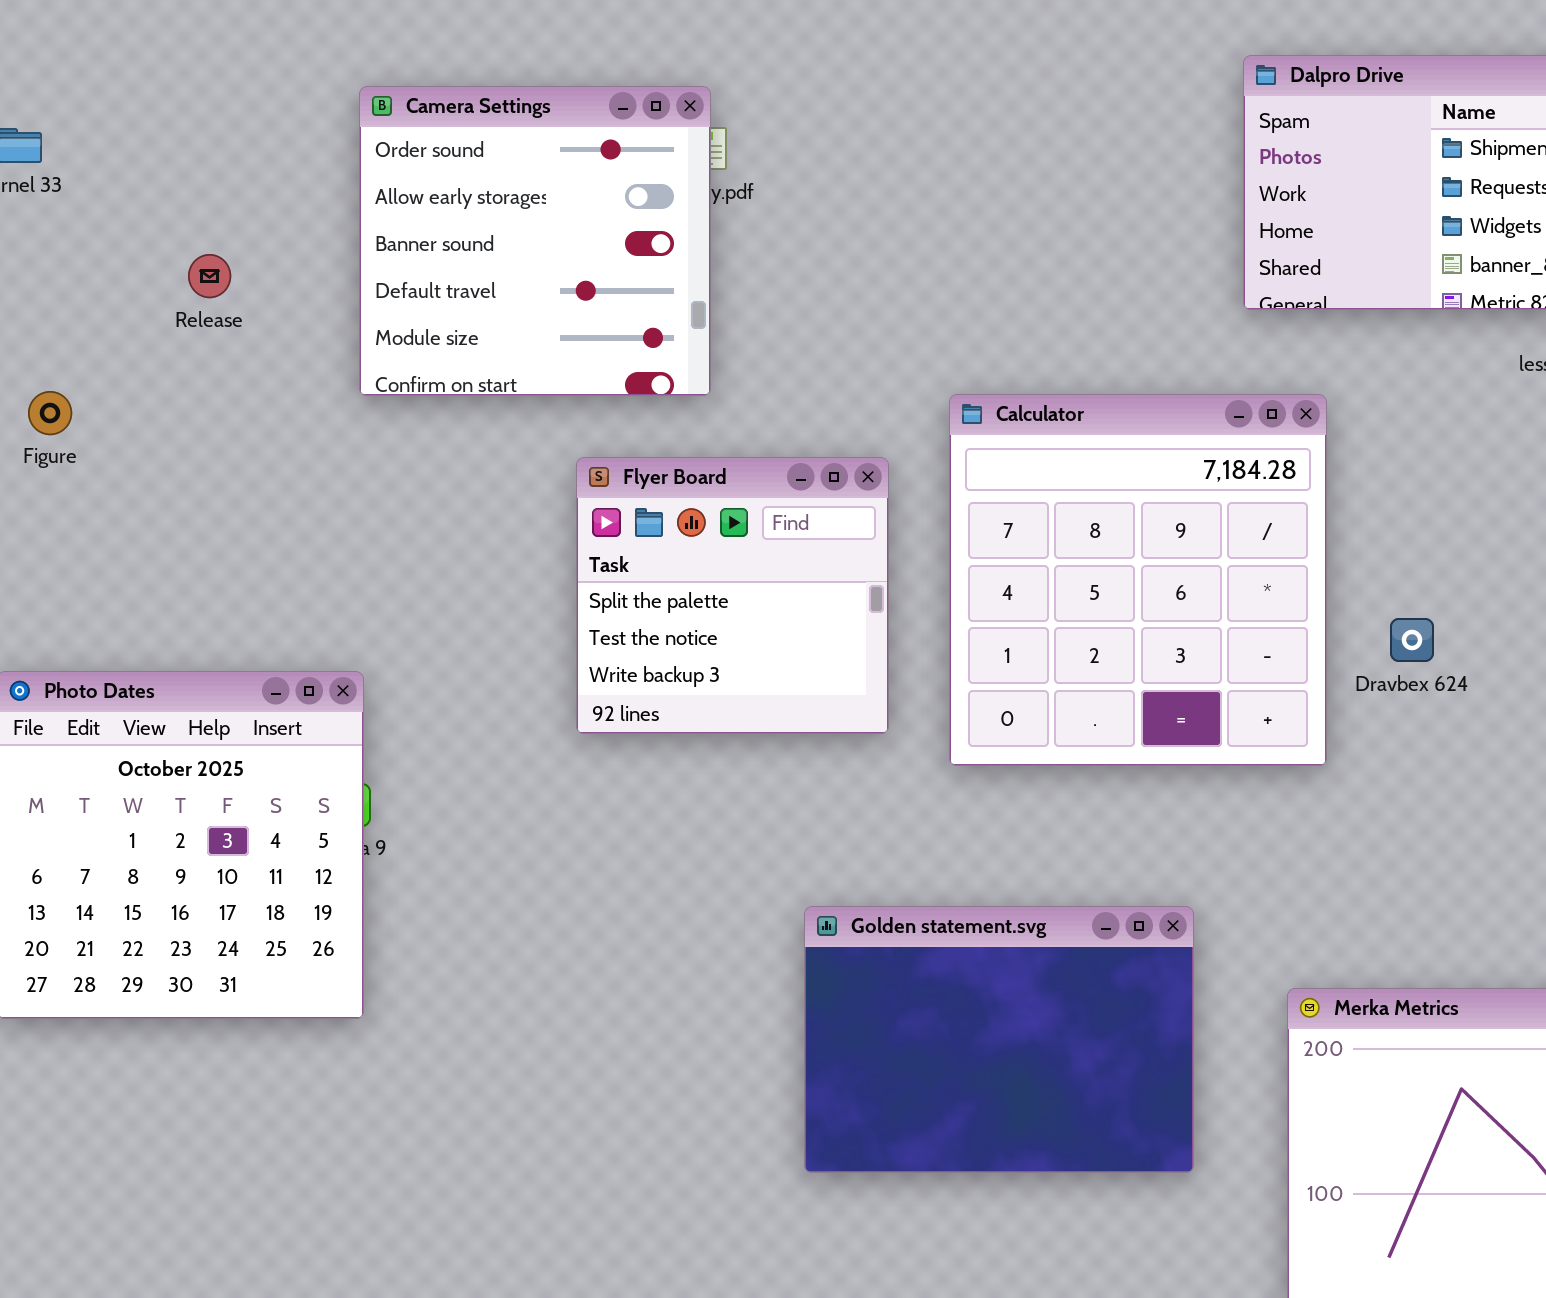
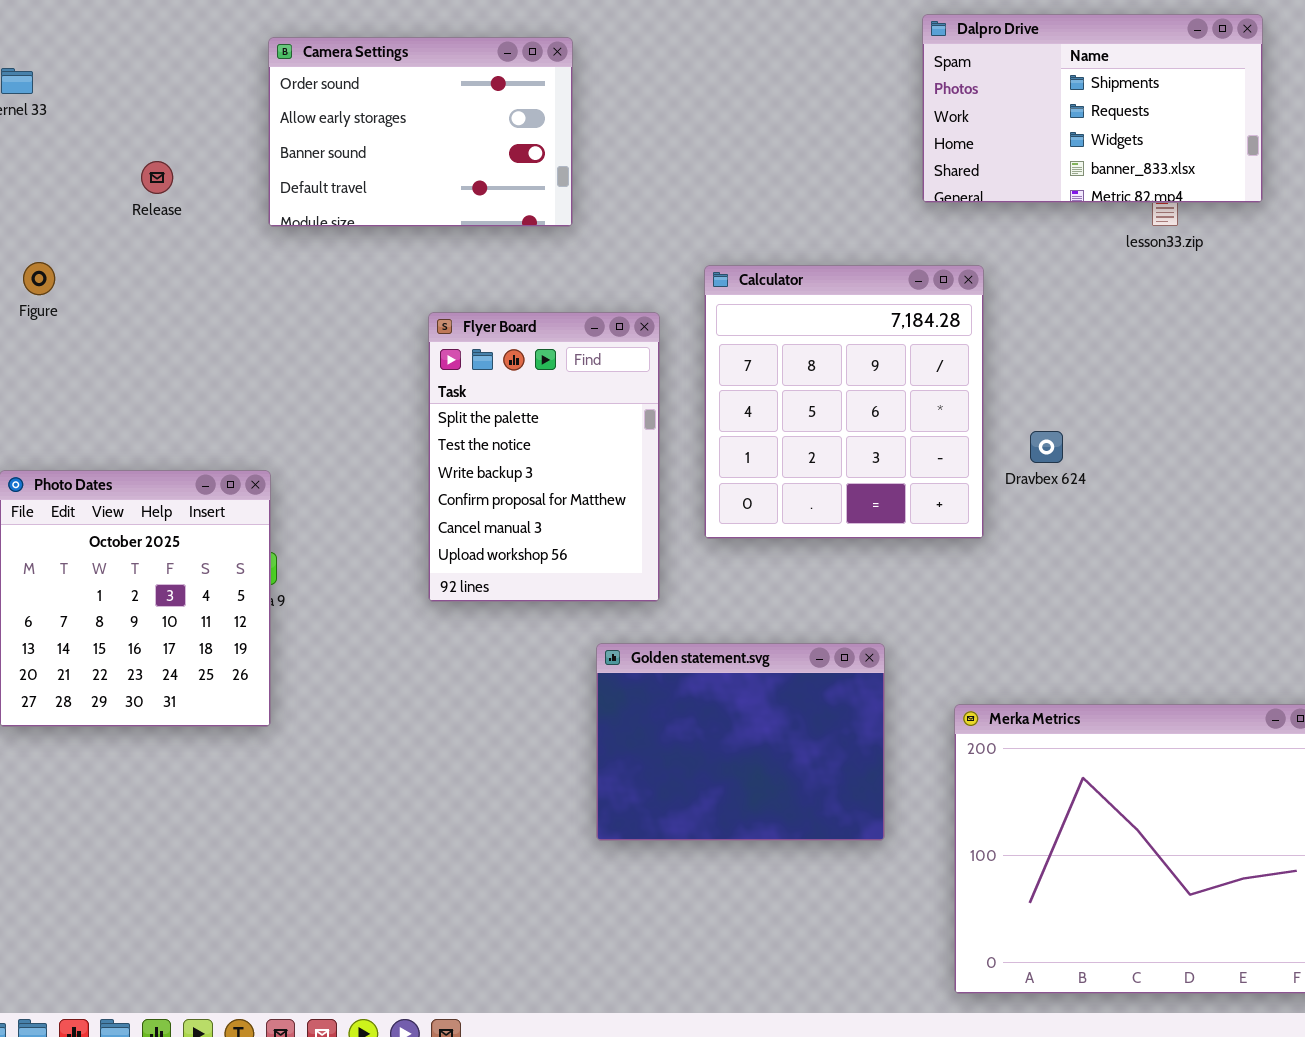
Camera Settings: [359,86,711,396] -> [268,37,573,227], resized
Flyer Board: [576,457,889,734] -> [428,312,660,602], resized

